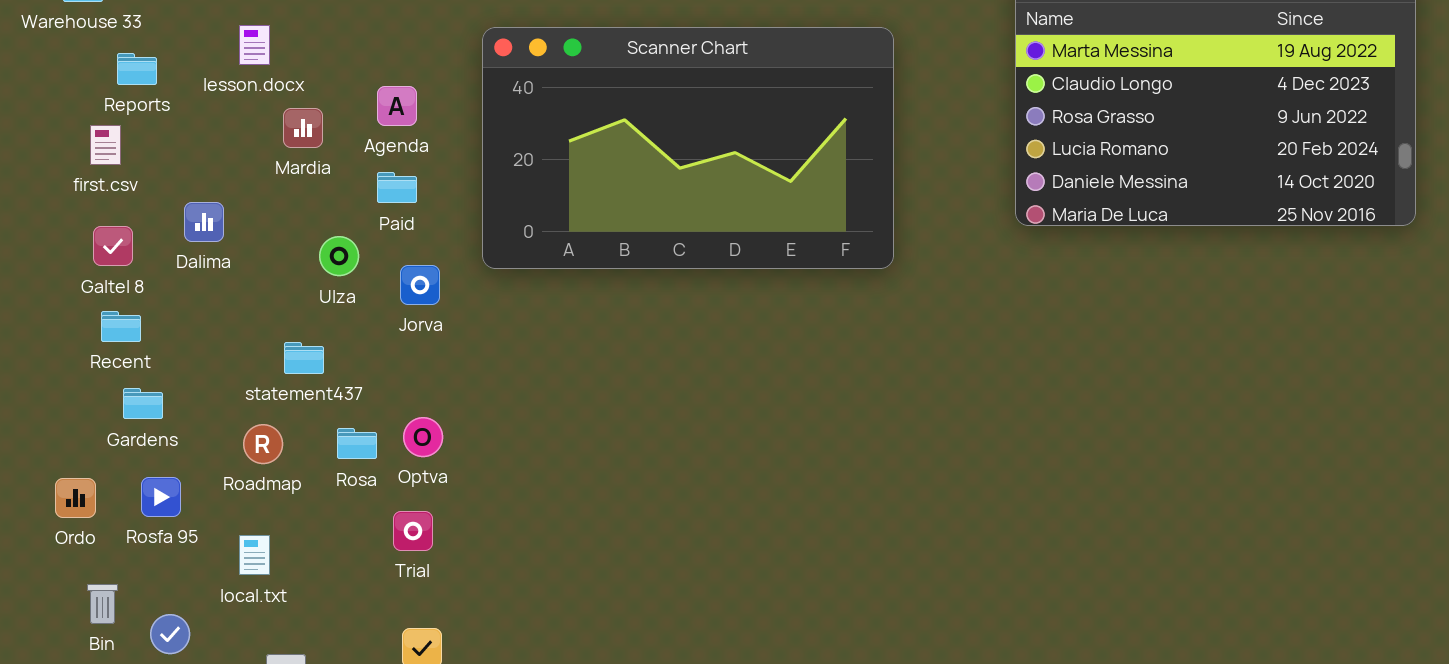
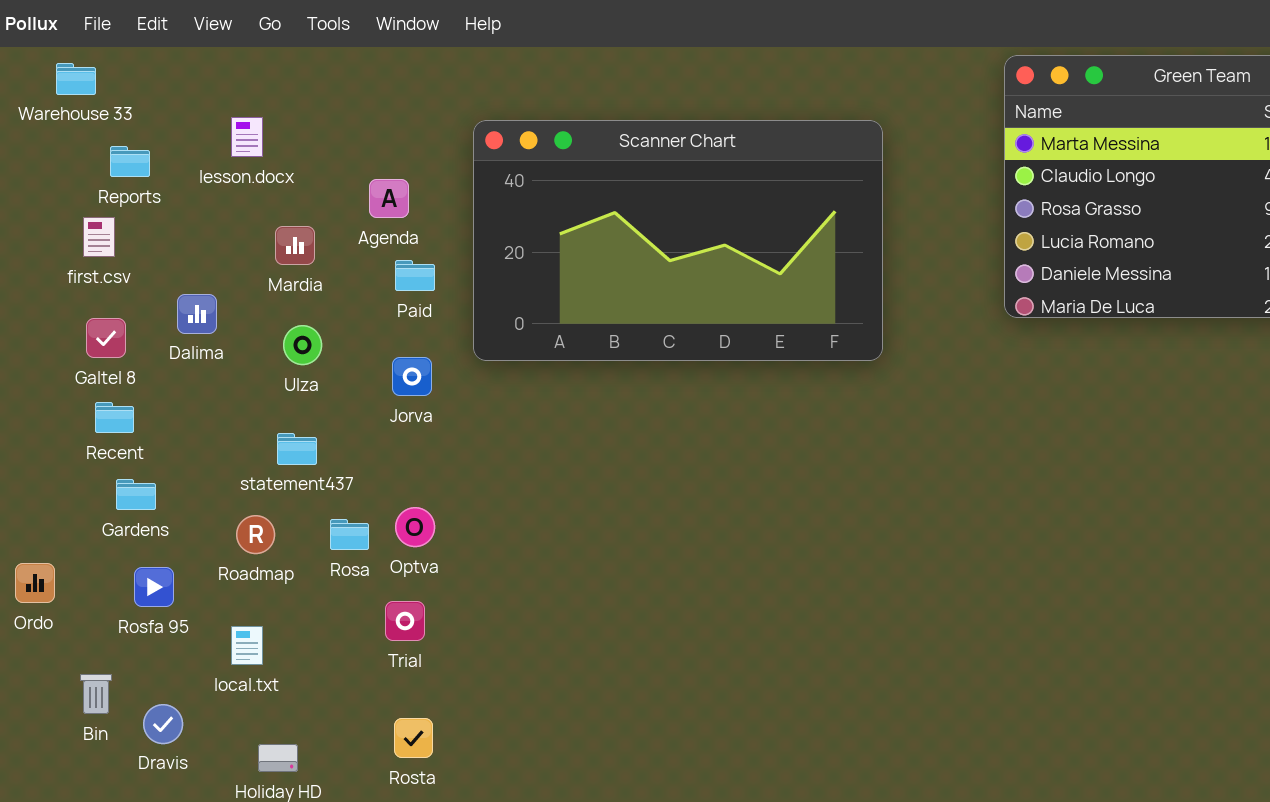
Mardia: [283,108,323,148] -> [275,226,315,265], moved
Paid: [377,172,417,203] -> [395,260,435,291], moved
Ulza: [319,236,359,276] -> [283,325,322,365], moved
Ordo: [55,478,96,518] -> [15,563,55,603], moved

